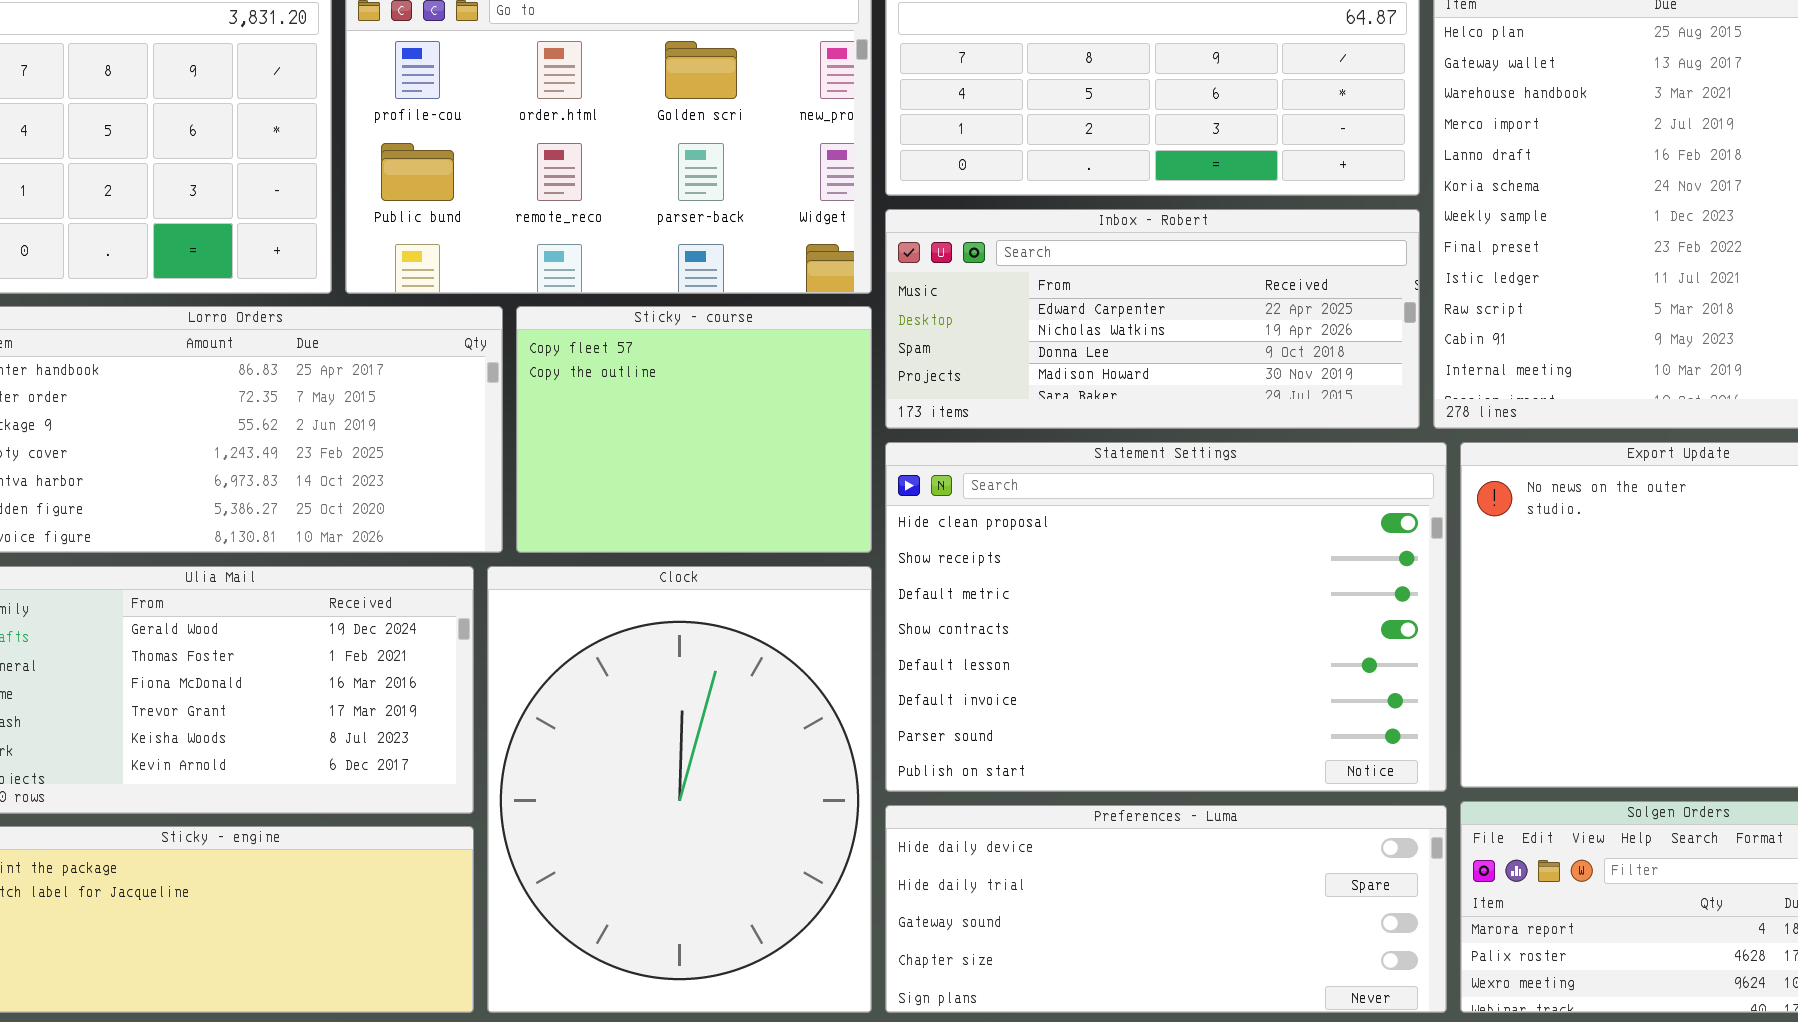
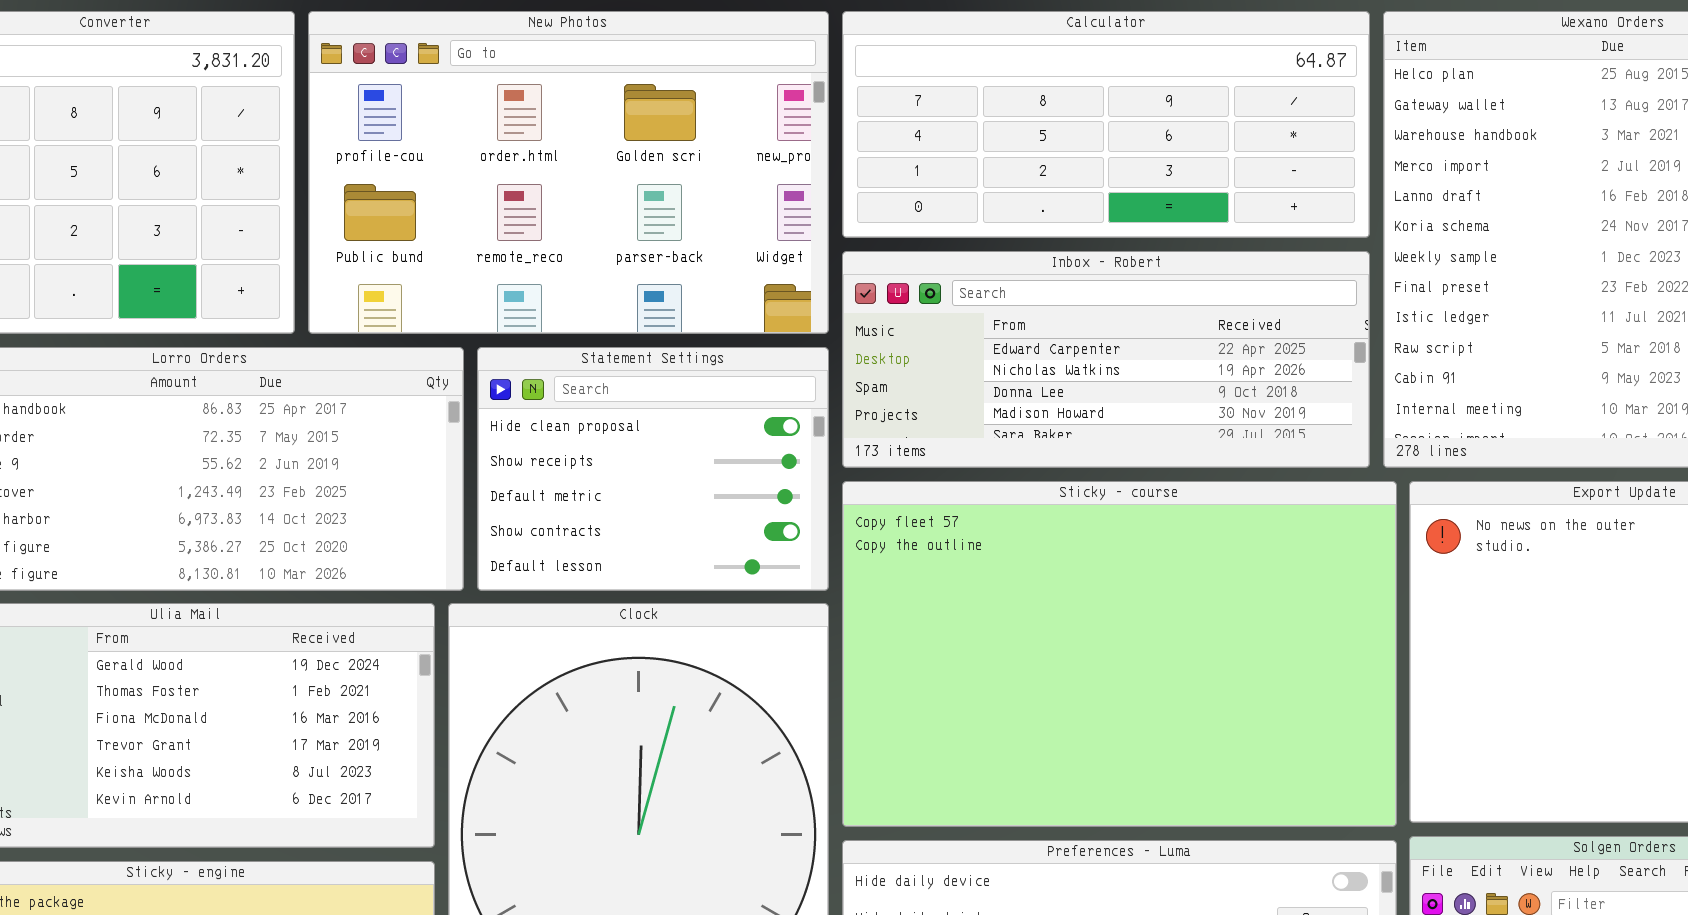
Sticky - course: [516,306,872,553] -> [842,481,1397,827], moved, resized
Statement Settings: [885,442,1447,792] -> [477,347,829,591], moved, resized

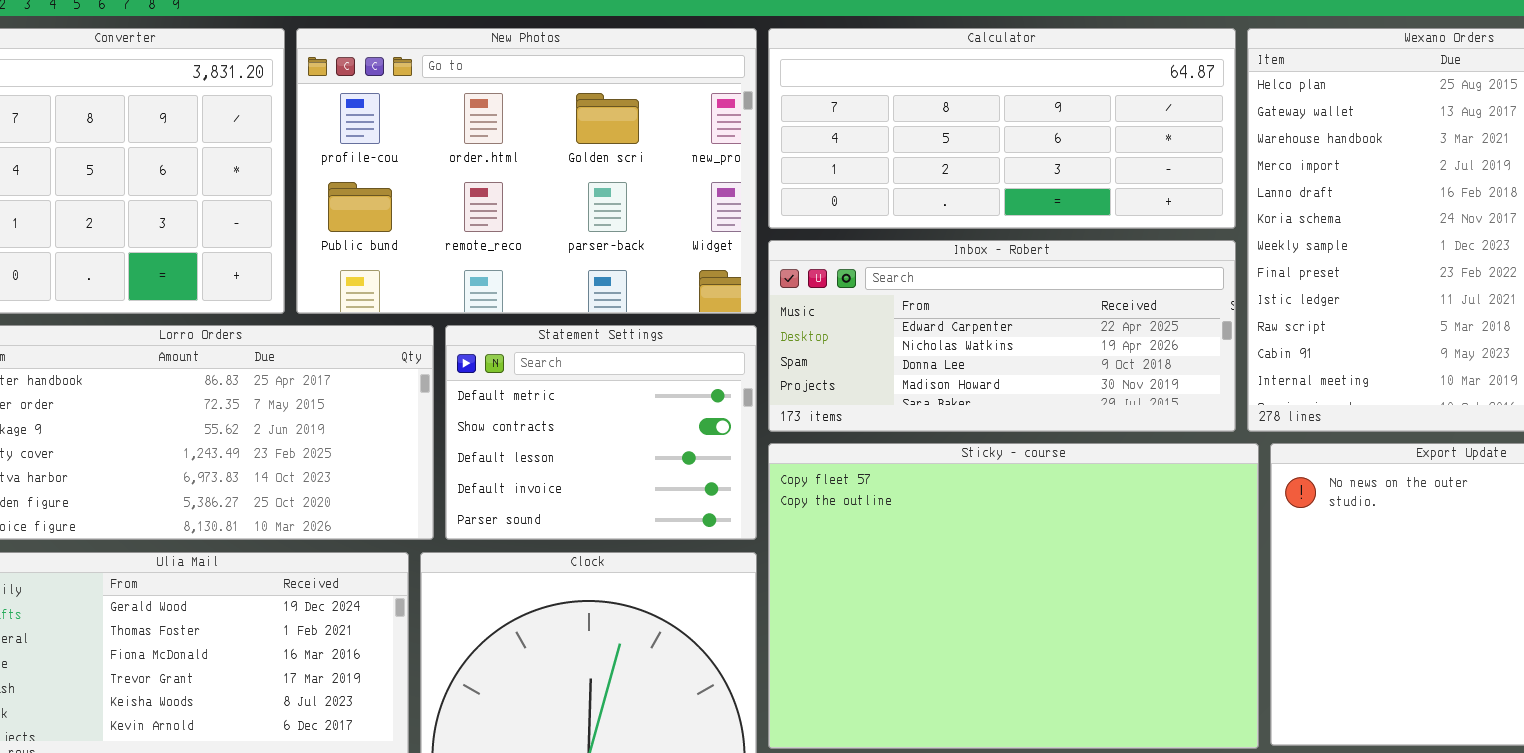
Statement Settings: [477,347,829,591] -> [445,325,757,540], scrolled down 2 rows

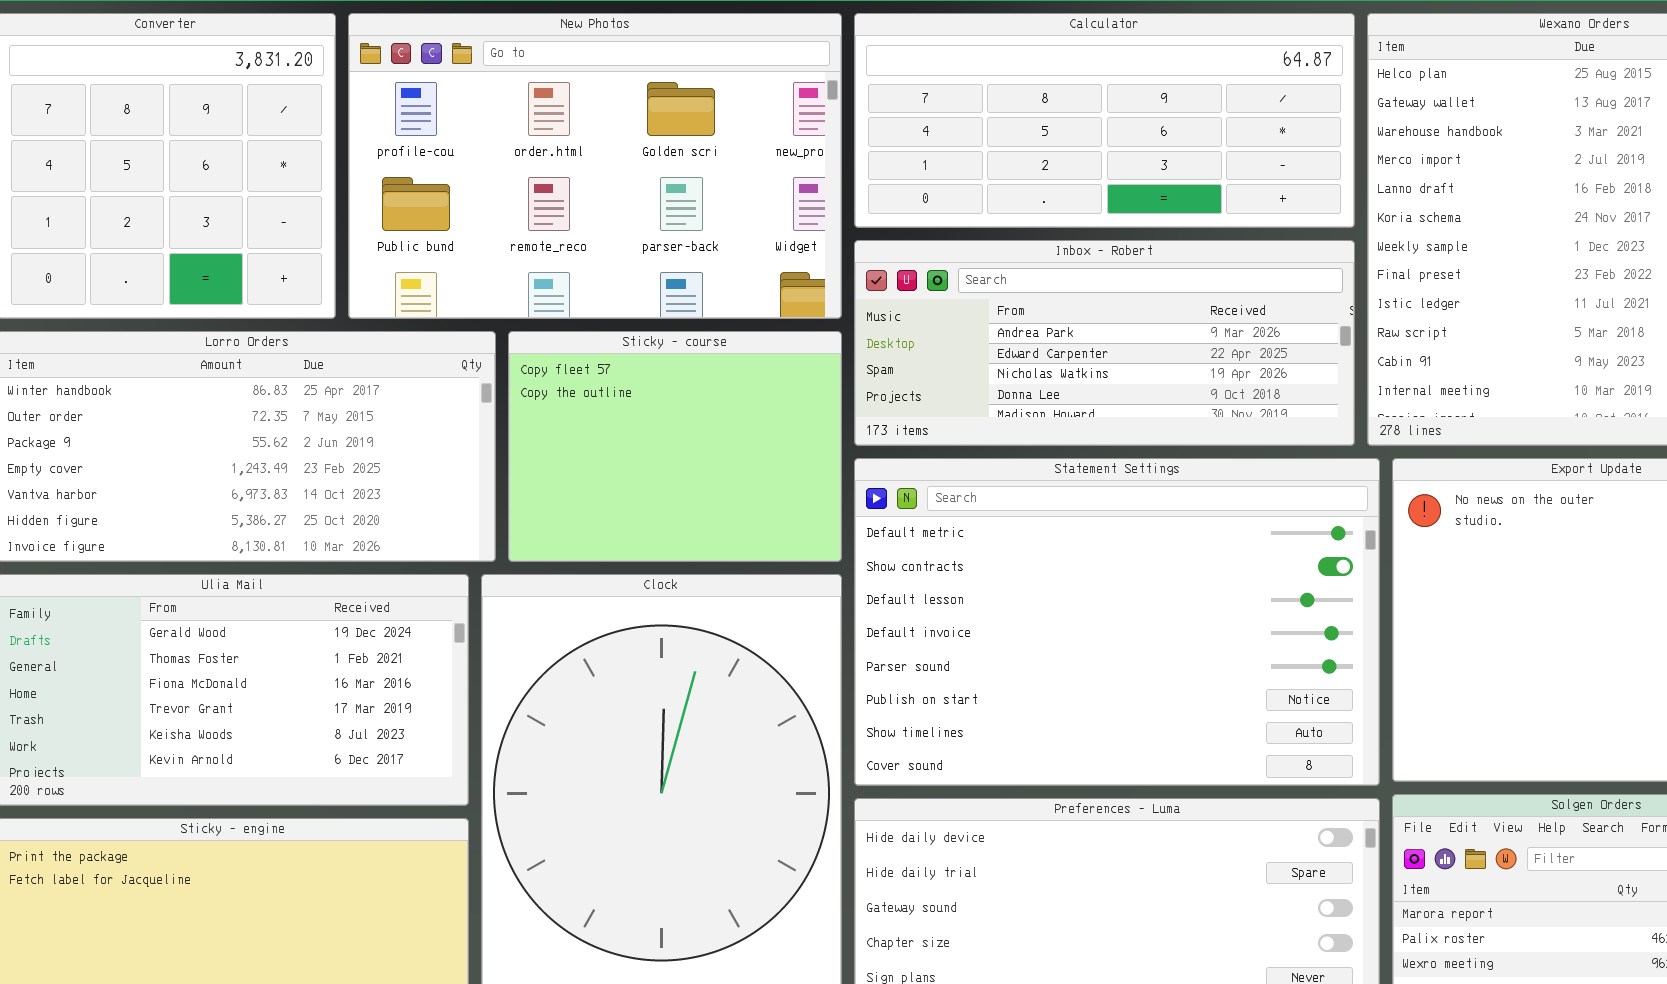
Inbox - Robert: [768,240,1236,432] -> [854,240,1355,446], scrolled up 1 row
Statement Settings: [445,325,757,540] -> [854,458,1380,786], moved, resized
Sticky - course: [768,443,1259,749] -> [508,331,842,562], moved, resized

